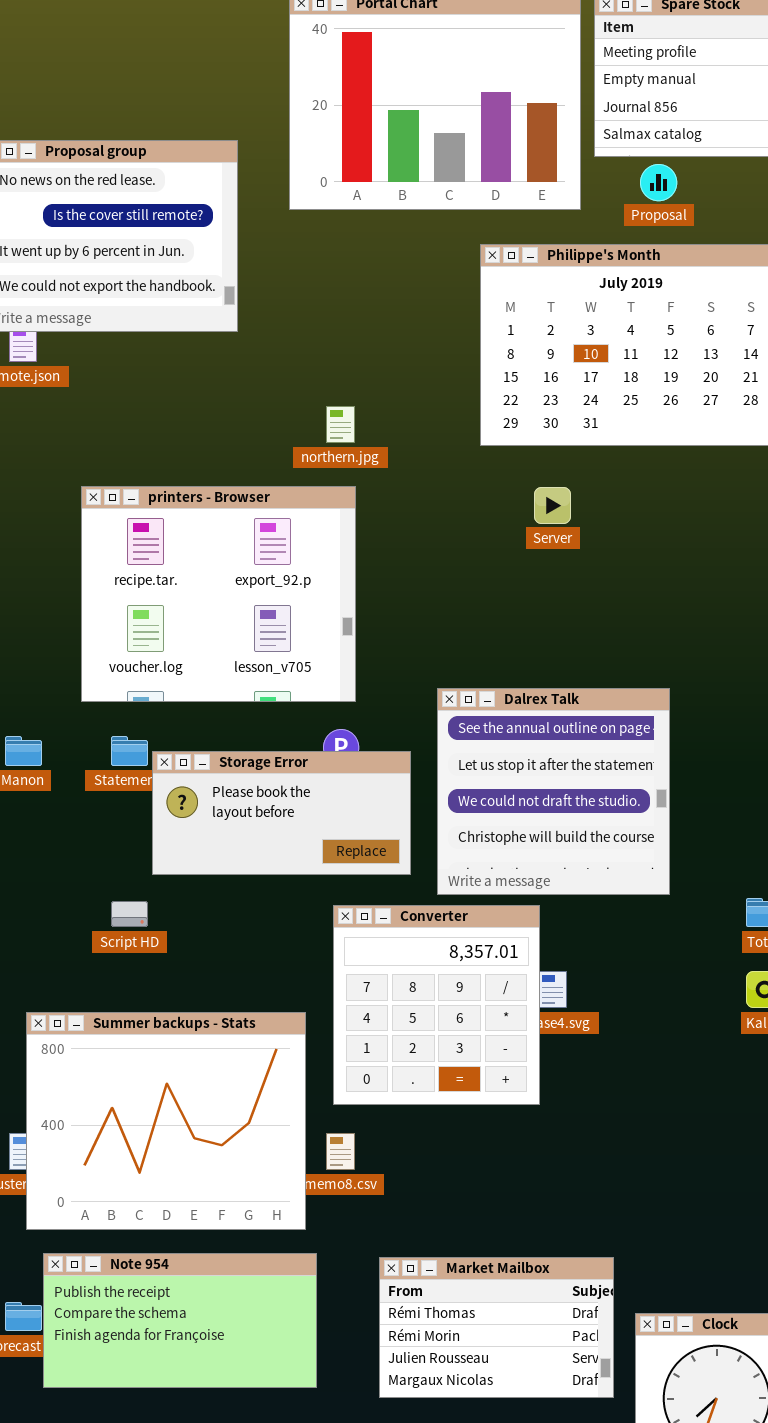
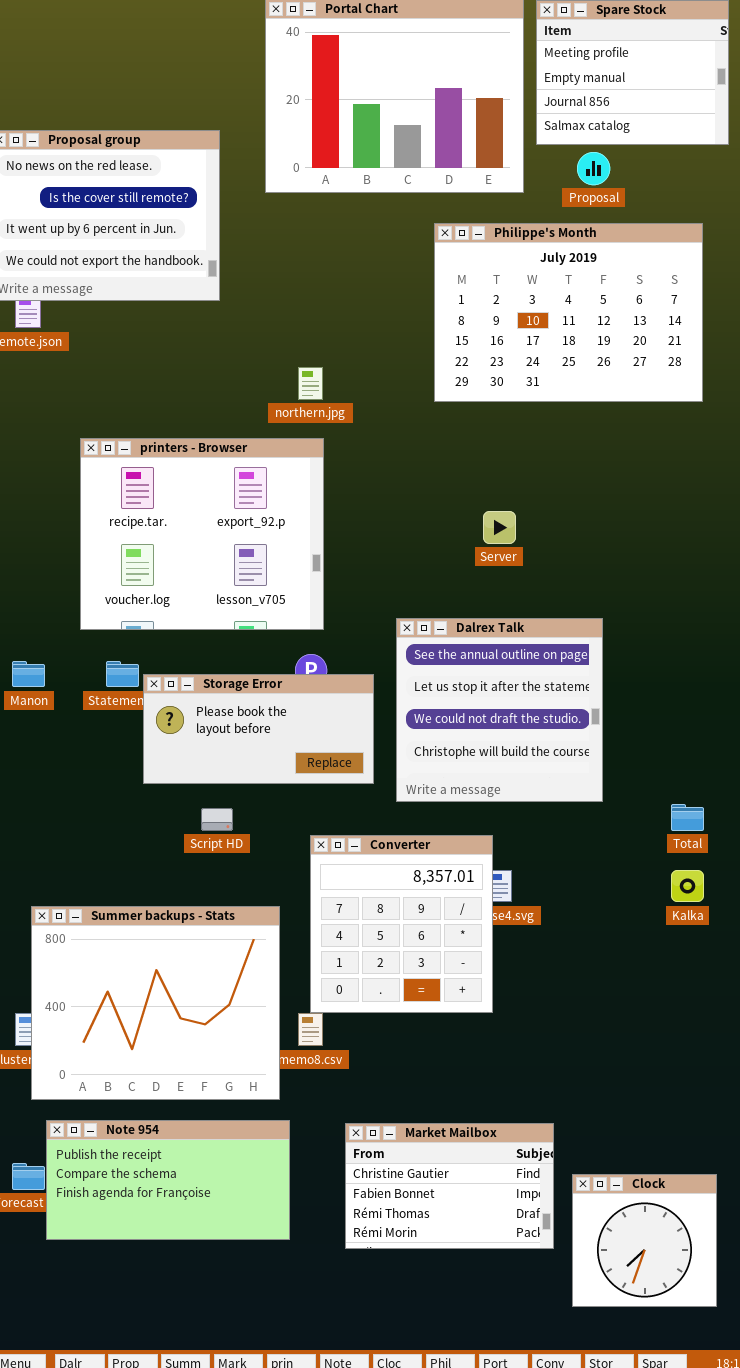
Server: [534,487,571,524] -> [483,511,516,544], moved
Script HD: [111,901,148,927] -> [201,808,233,831], moved
Converter: [333,905,540,1105] -> [310,835,493,1013], moved
Market Mailbox: [379,1257,614,1398] -> [345,1123,554,1249], scrolled up 2 rows

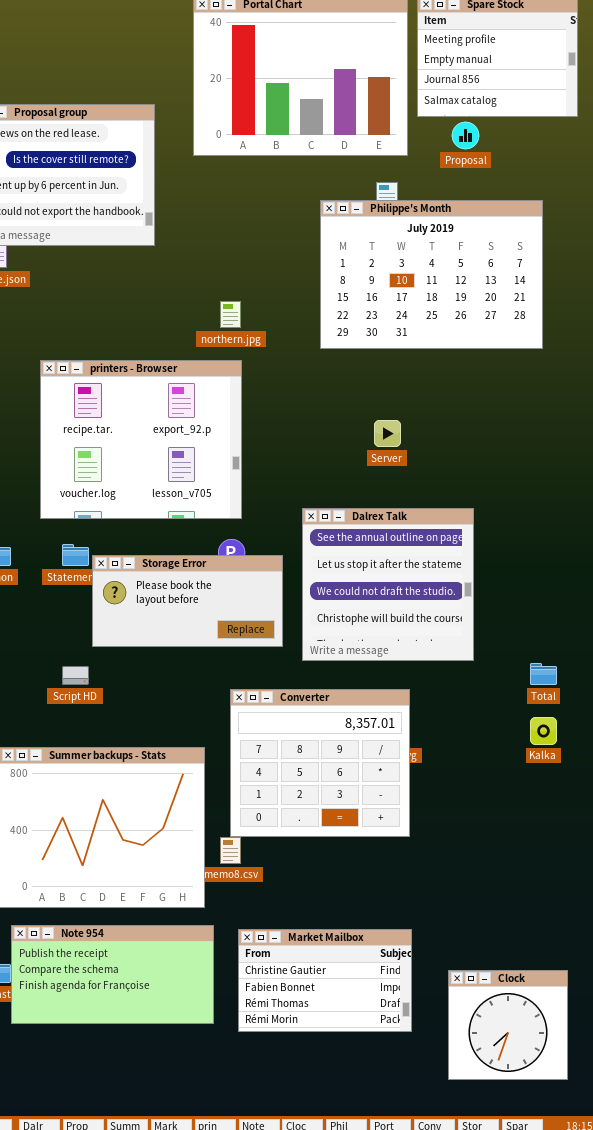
Philippe's Month: [434,223,703,402] -> [320,200,543,349], moved
Script HD: [201,808,233,831] -> [62,666,89,685], moved
Converter: [310,835,493,1013] -> [230,689,410,837], resized
Market Mailbox: [345,1123,554,1249] -> [238,929,412,1032], moved

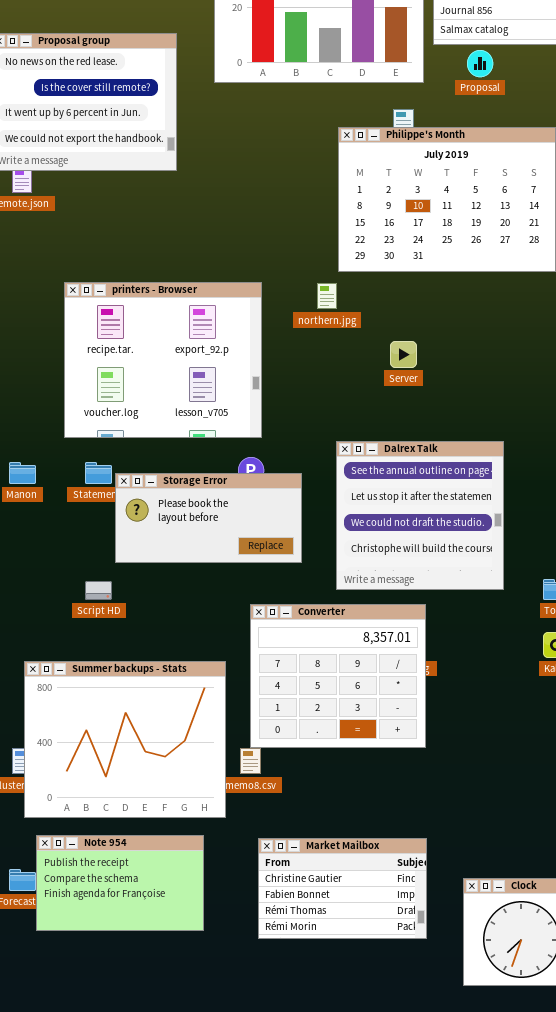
northern.jpg: [220,301,241,328] -> [317,283,337,309], moved
Dalrex Talk: [302,508,474,661] -> [336,441,504,590], moved
Note 954: [11,925,214,1024] -> [36,835,204,931], resized

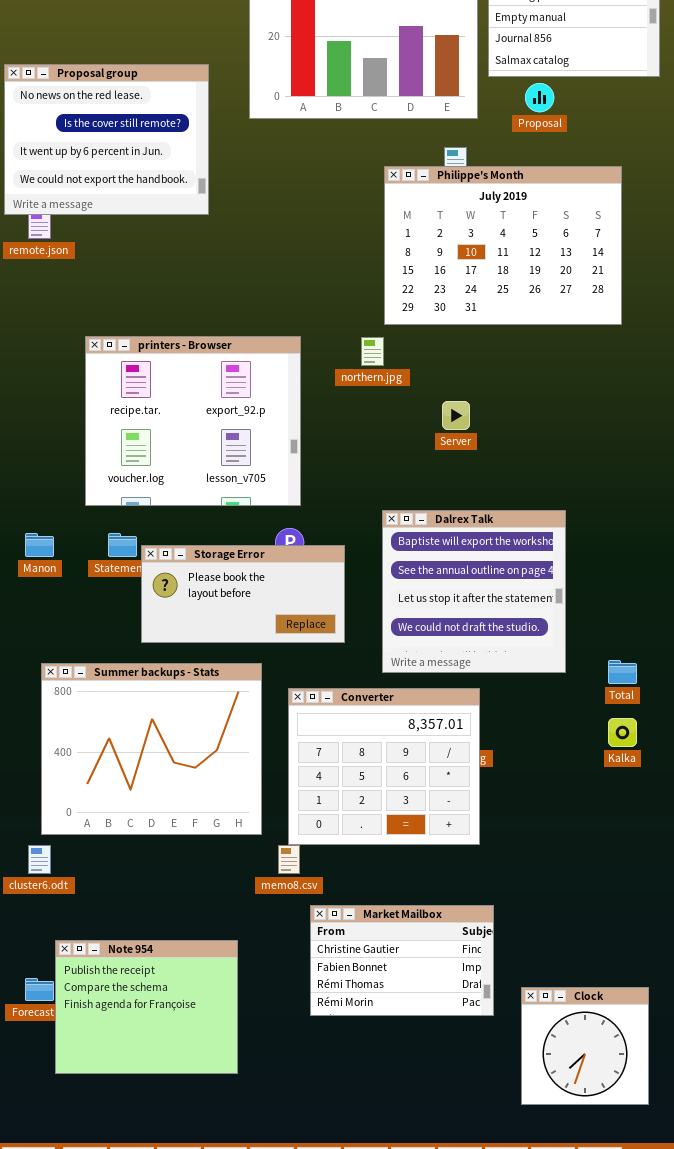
Dalrex Talk: [336,441,504,590] -> [382,510,566,673], scrolled up 1 row
Summer backups - Stats: [24,661,226,818] -> [41,663,262,835], moved
Note 954: [36,835,204,931] -> [55,940,238,1074], resized
Market Mailbox: [258,838,427,939] -> [310,905,494,1016], moved

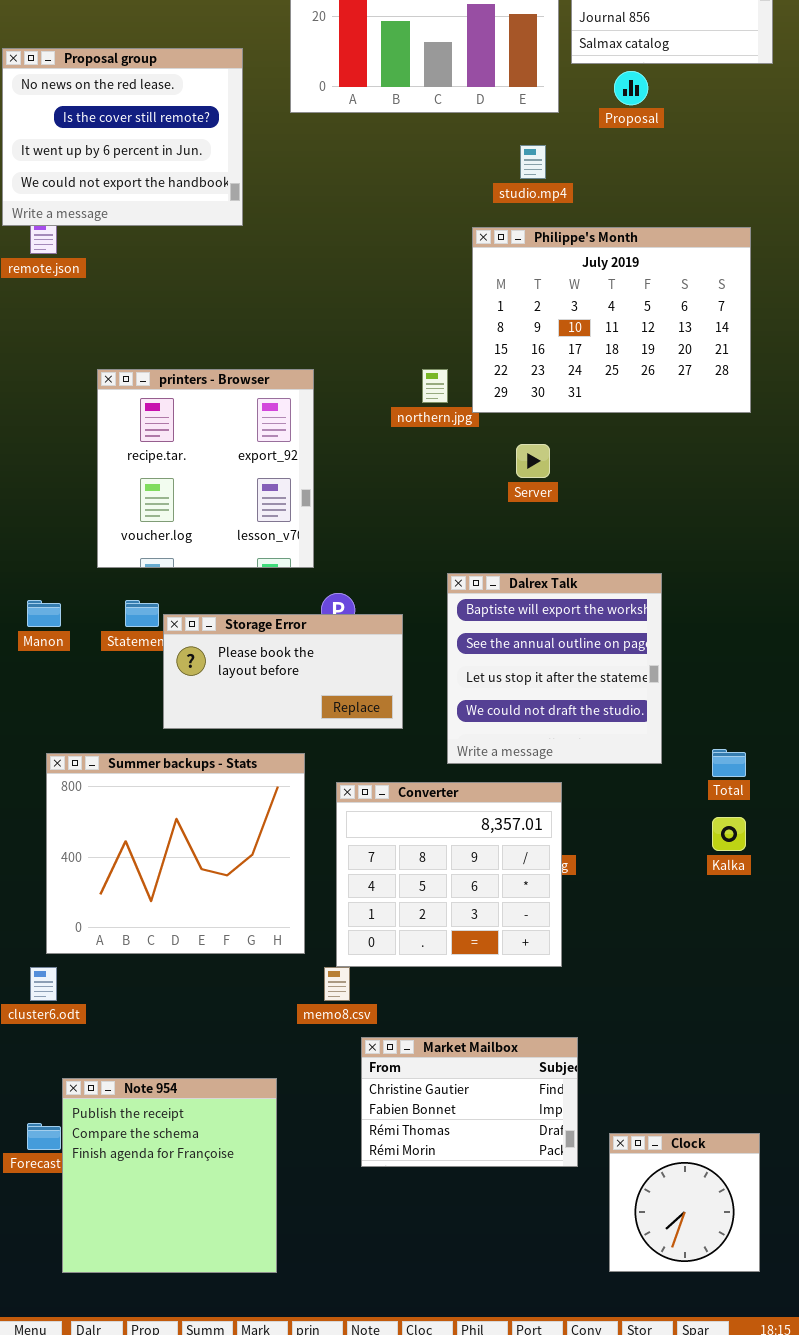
Philippe's Month: [384,166,622,325] -> [472,227,751,413], moved
printers - Browser: [85,336,301,506] -> [97,369,314,568], resized
Note 954: [55,940,238,1074] -> [62,1078,277,1273], resized

